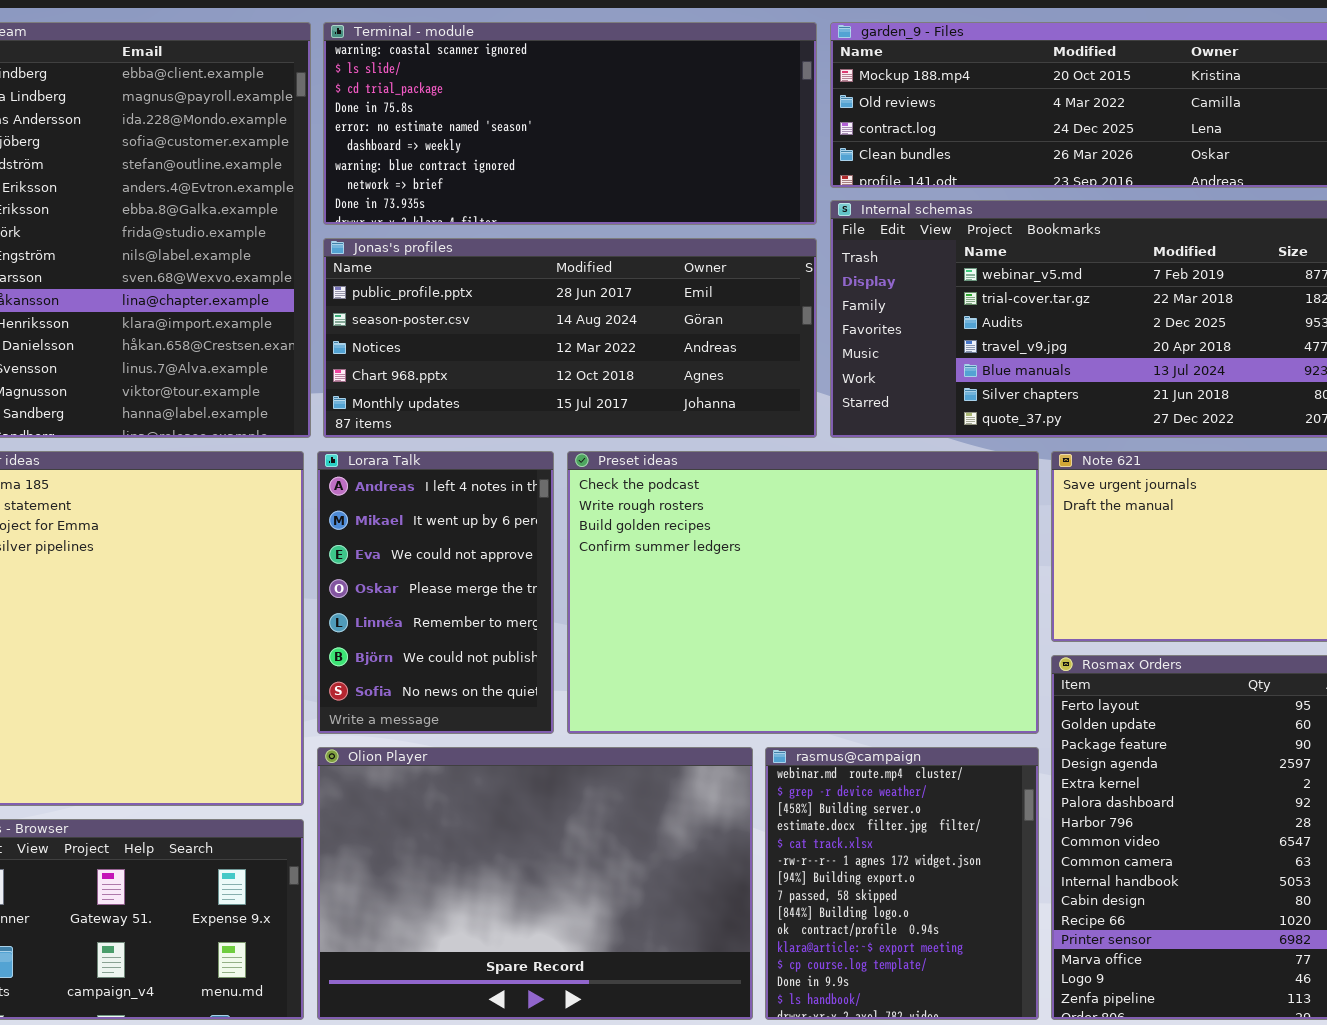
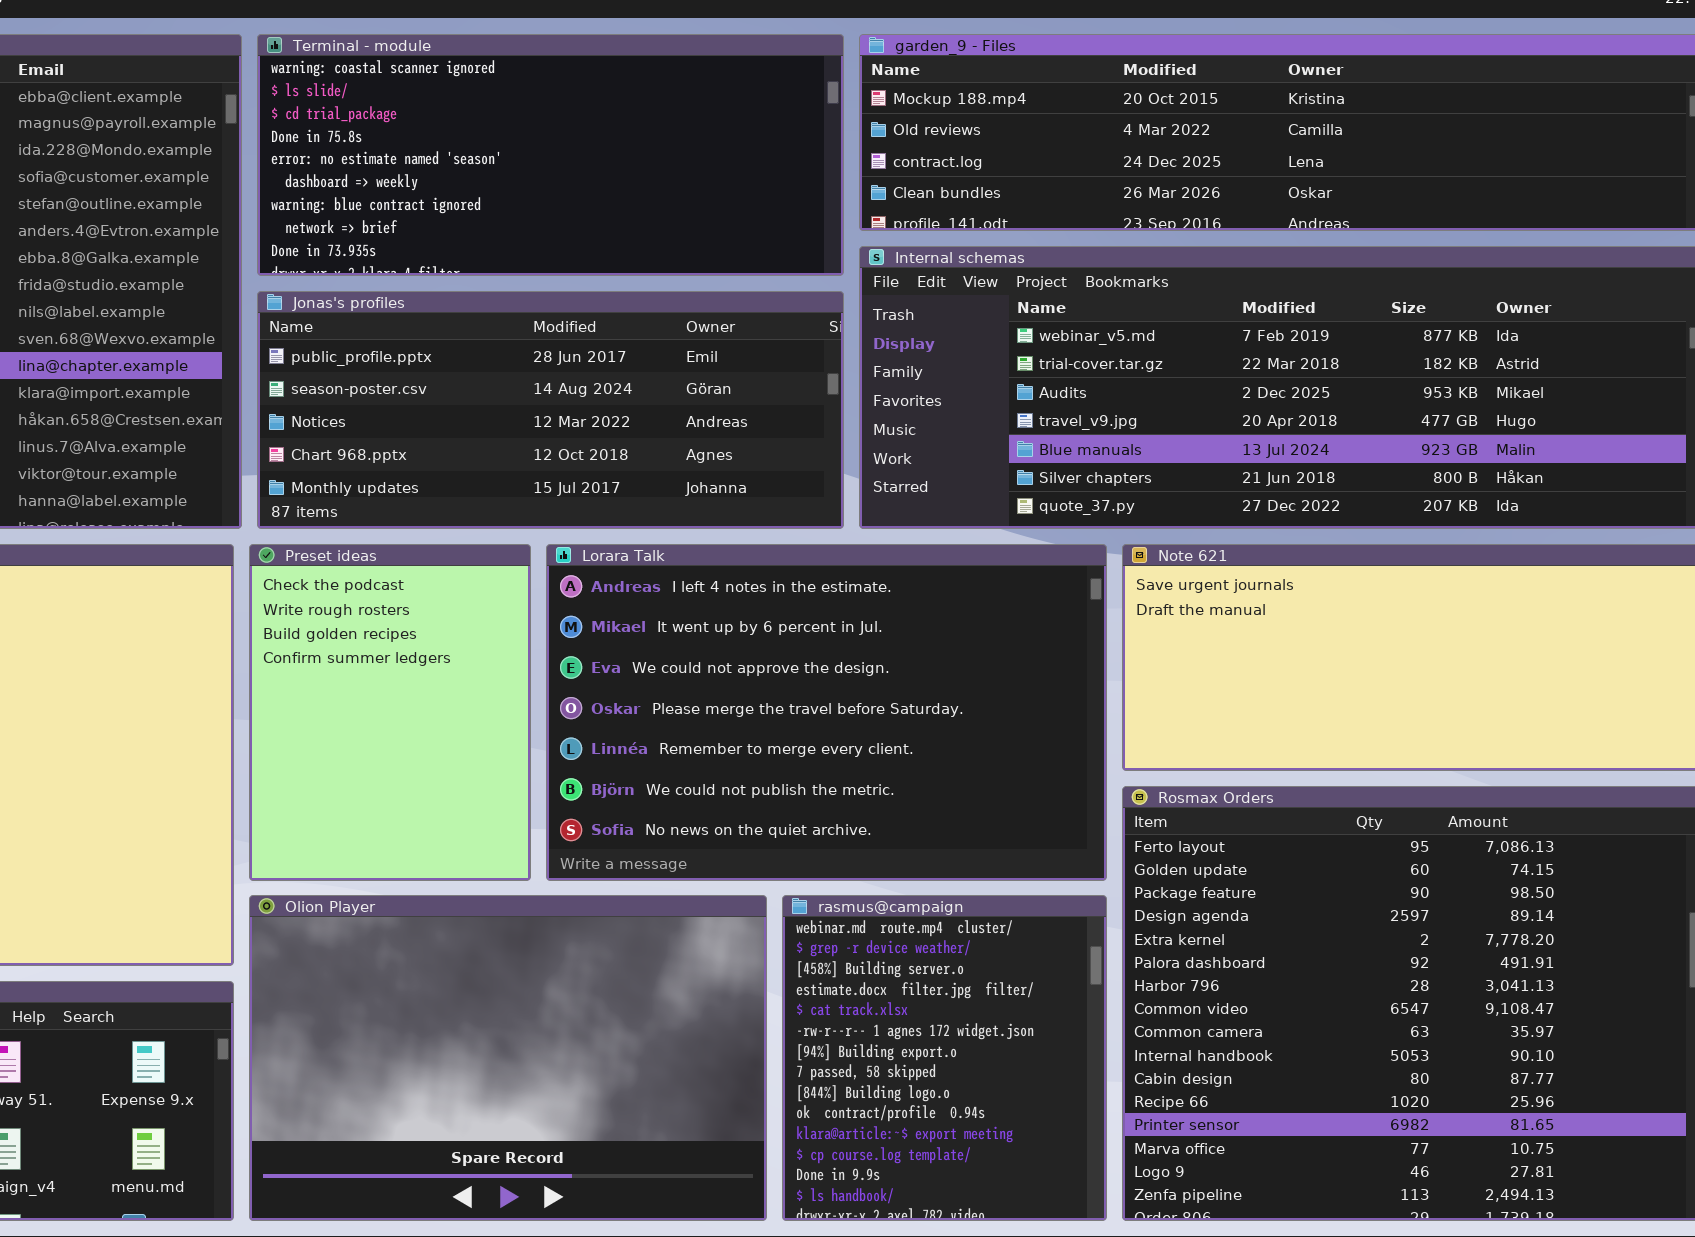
Lorara Talk: [317,451,554,734] -> [546,544,1107,881], moved, resized
Preset ideas: [567,451,1039,734] -> [249,544,531,881], moved, resized

